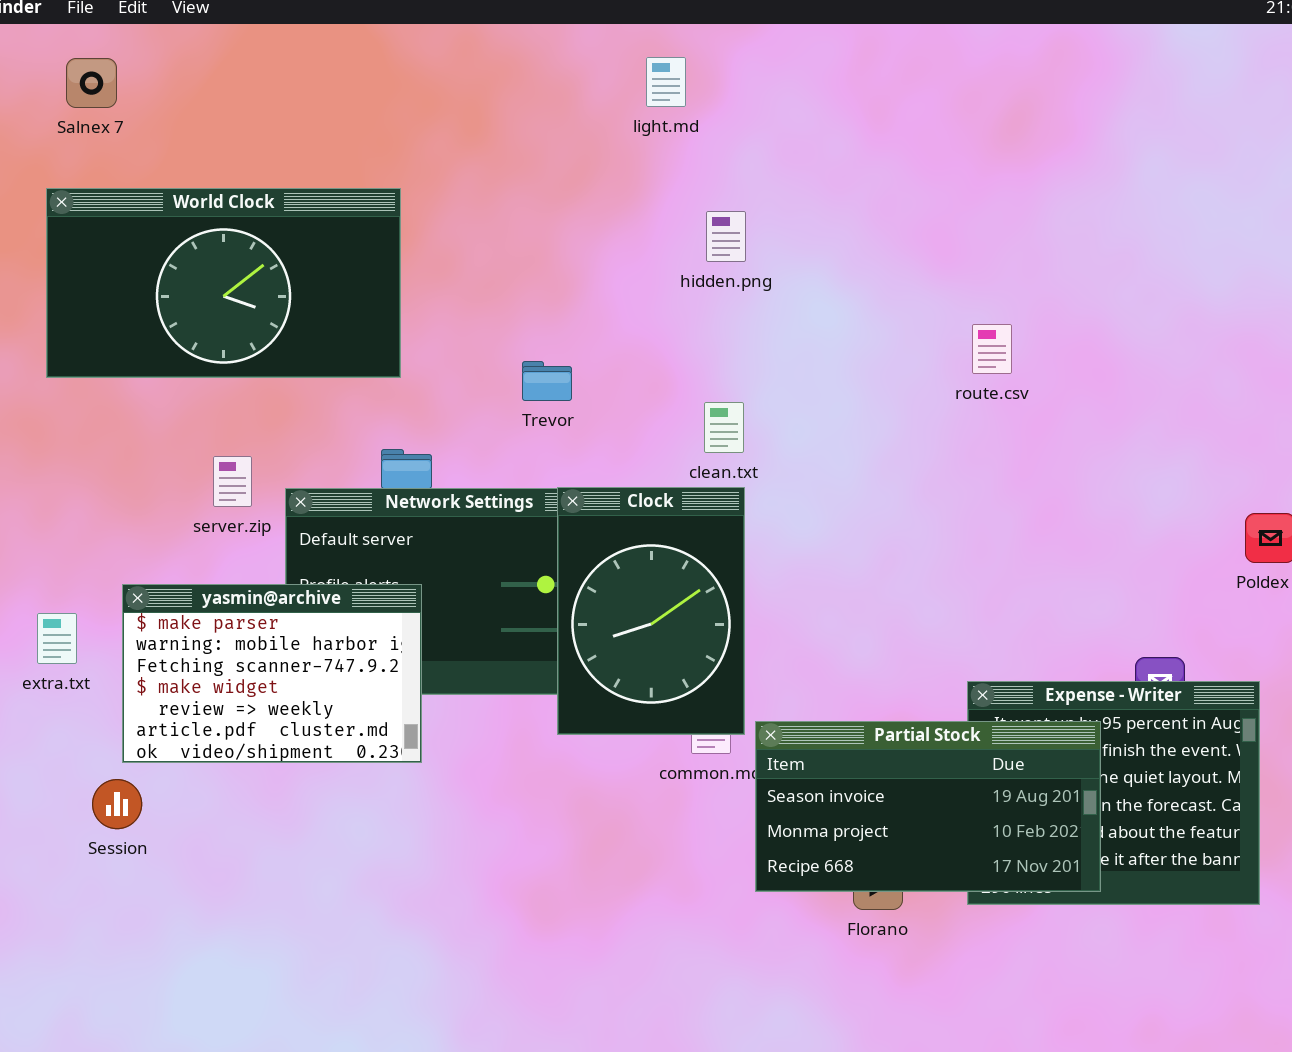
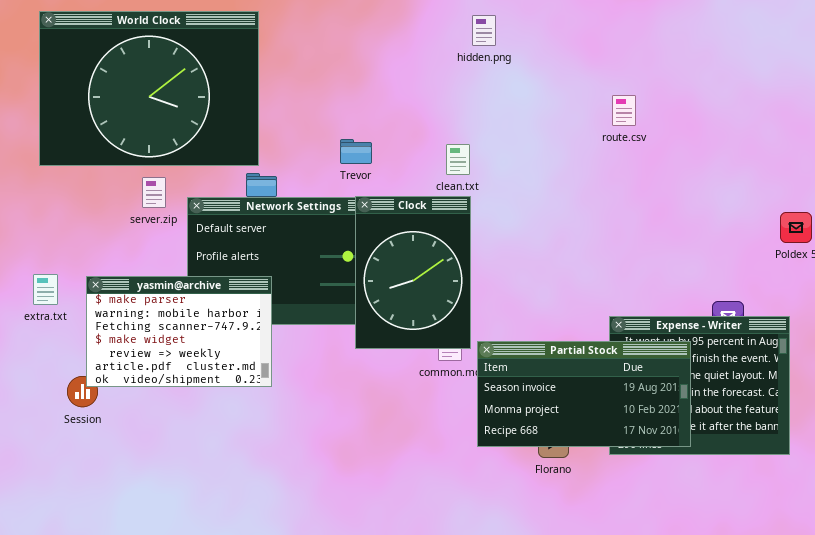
World Clock: [46,188,401,378] -> [39,11,259,166], resized
hidden.png: [706,211,746,262] -> [472,15,496,46], moved
Trevor: [522,361,572,401] -> [340,139,372,164], moved
yasmin@archive: [122,584,422,763] -> [86,276,272,387], moved

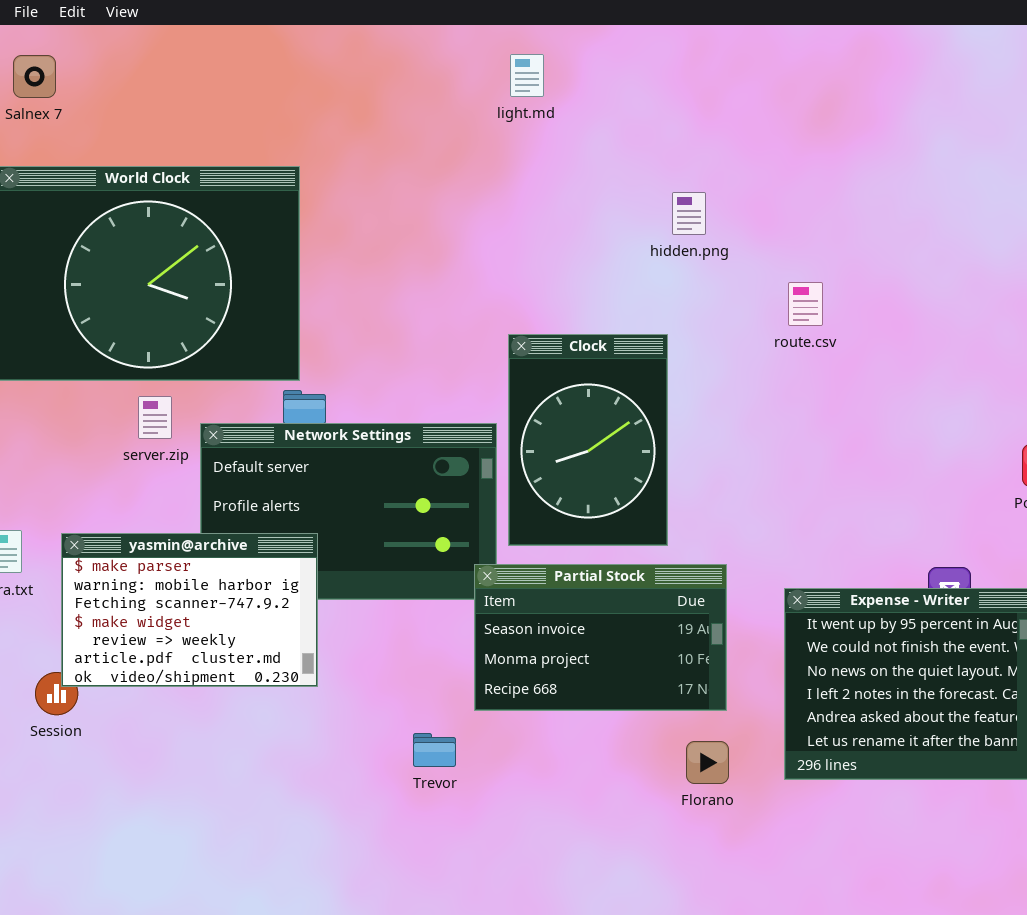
hidden.png: [472,15,496,46] -> [672,192,706,235], moved
Trevor: [340,139,372,164] -> [413,733,456,767], moved
Clock: [355,196,471,349] -> [508,334,668,546], moved
Partial Stock: [477,341,691,447] -> [474,564,727,711], moved, resized

